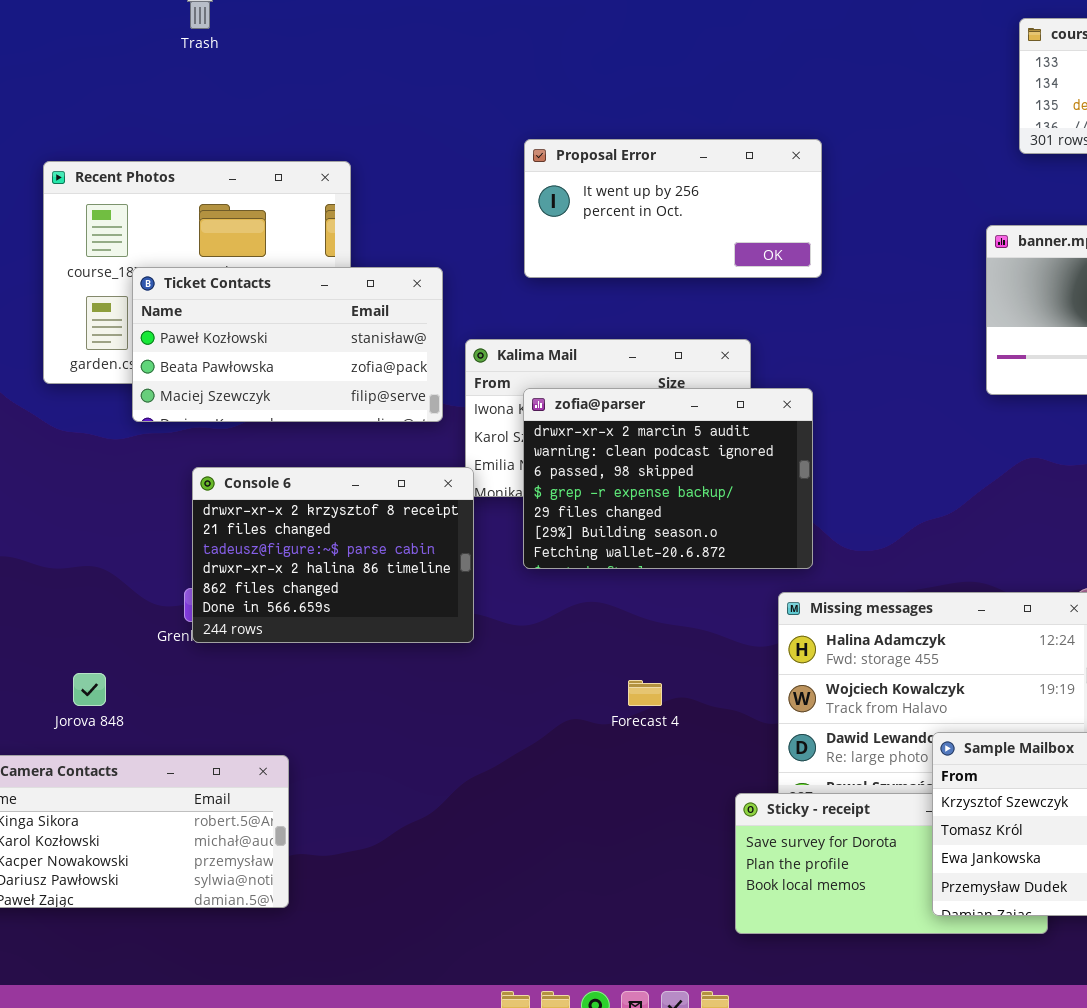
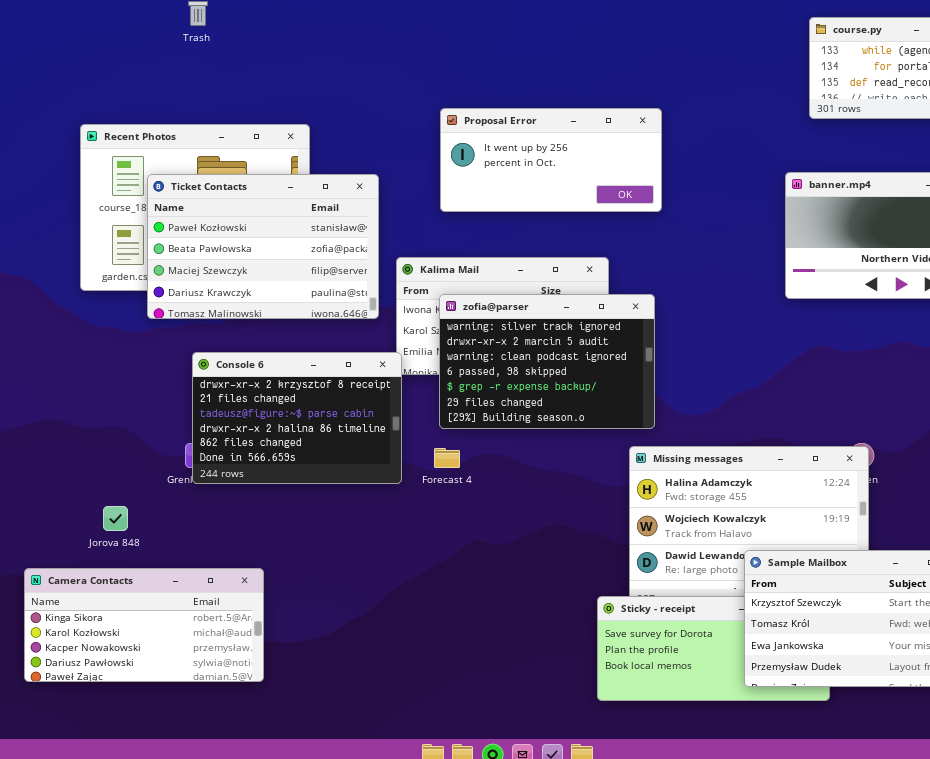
Ticket Contacts: [132,267,443,422] -> [147,174,379,319], resized
zofia@parser: [523,388,813,569] -> [439,294,655,429], scrolled up 1 row
Forecast 4: [628,680,662,706] -> [434,448,460,468], moved

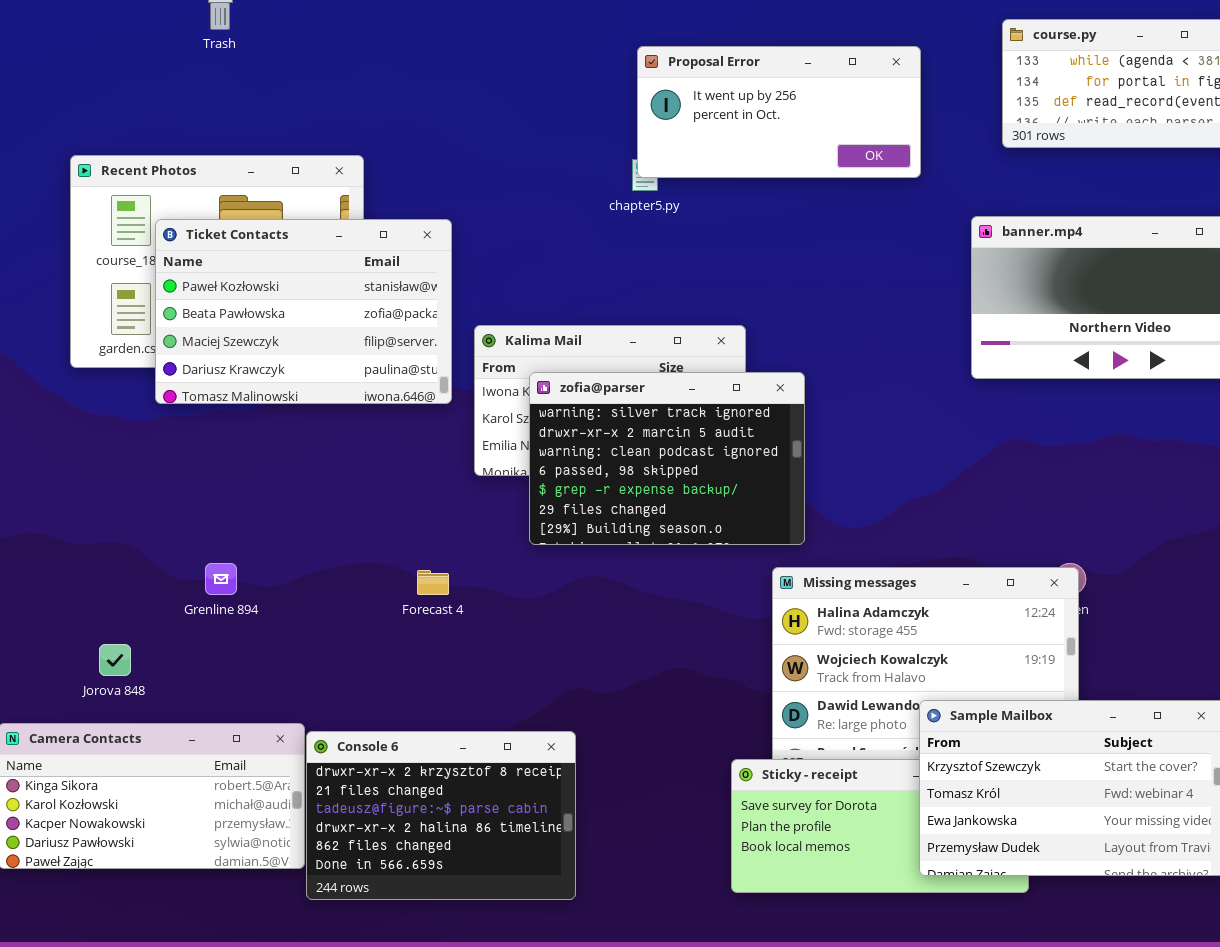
Proposal Error: [440,108,662,212] -> [637,46,921,178], moved
Console 6: [192,352,402,484] -> [306,731,576,900], moved
Forecast 4: [434,448,460,468] -> [417,570,449,595], moved

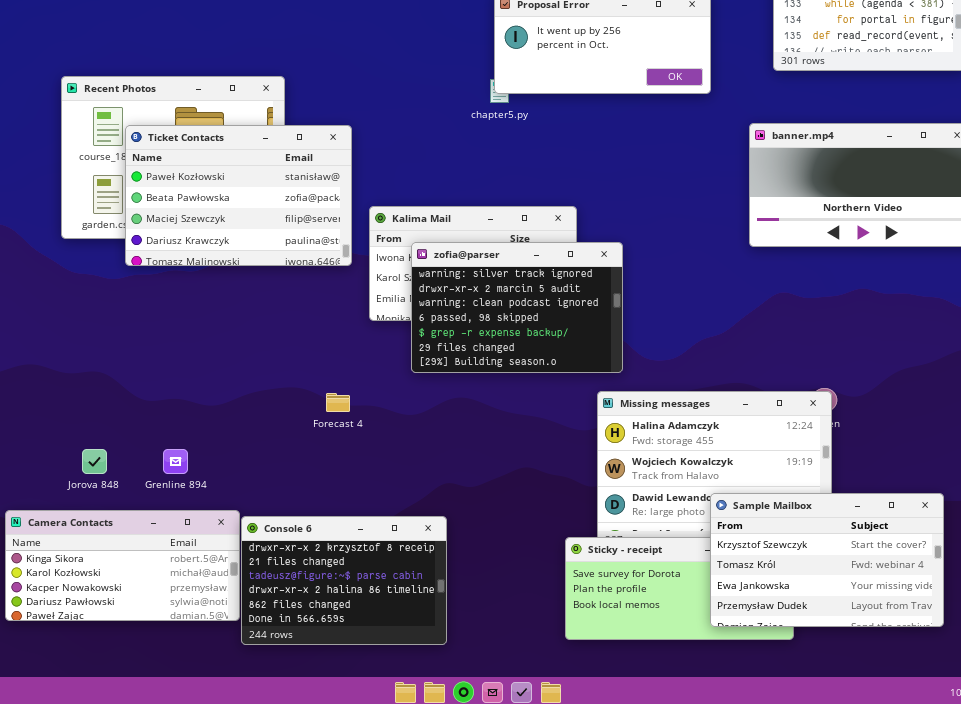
Grenline 894: [205,563,237,595] -> [163,449,188,474], moved

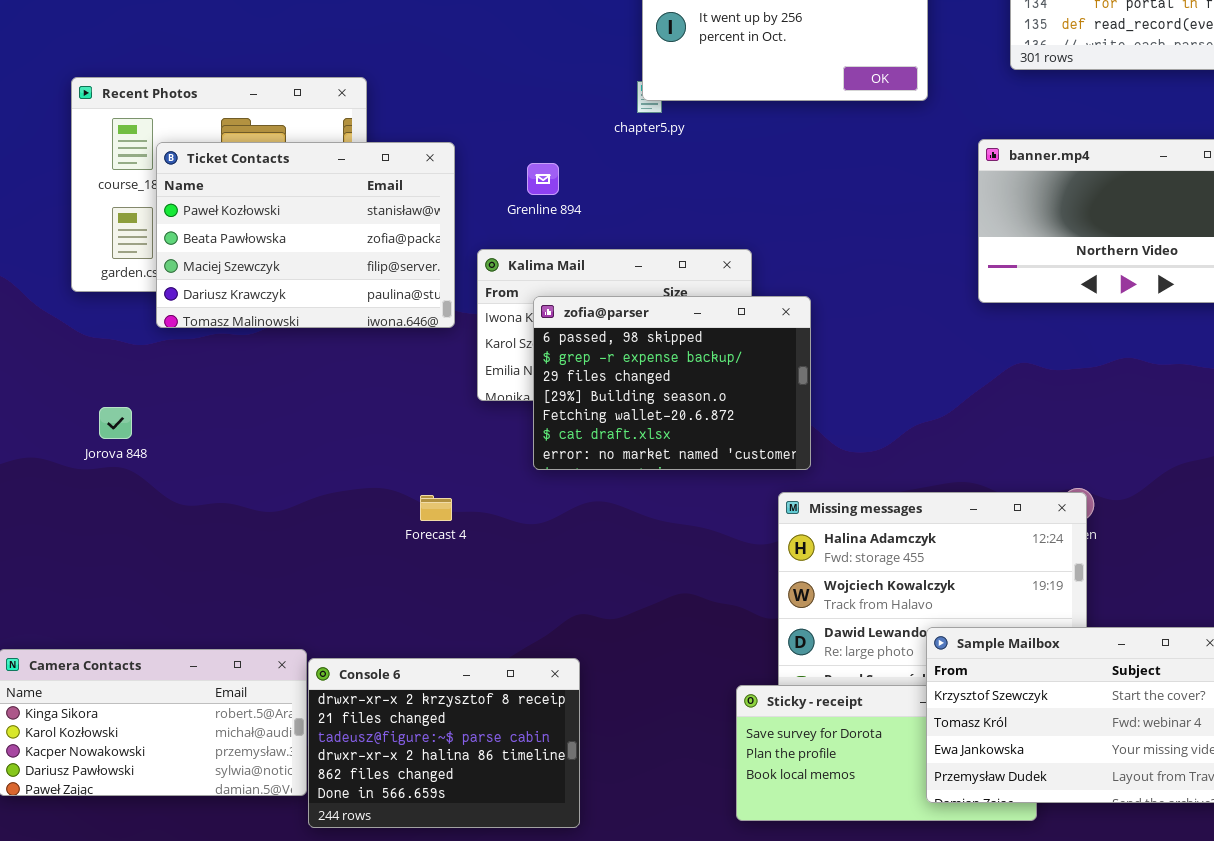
zofia@parser: [411,242,623,373] -> [533,296,811,470], scrolled down 3 rows
Jorova 848: [82,449,107,474] -> [99,407,132,439], moved
Grenline 894: [163,449,188,474] -> [527,163,559,195], moved

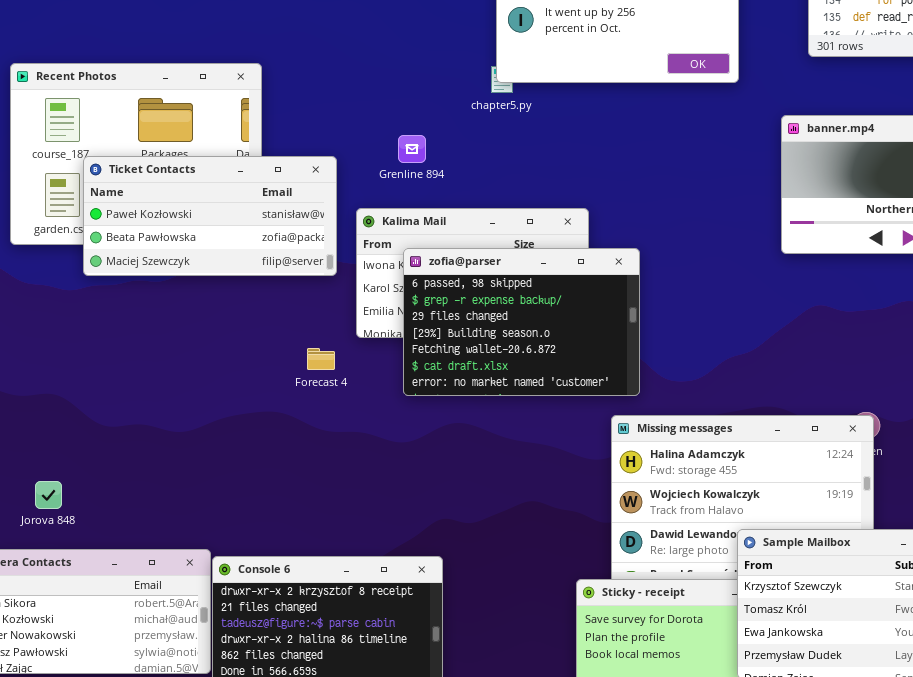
Ticket Contacts: [156,142,455,328] -> [83,156,337,276], resized
Jorova 848: [99,407,132,439] -> [35,481,62,509], moved
Forecast 4: [420,495,452,521] -> [307,348,335,370], moved

